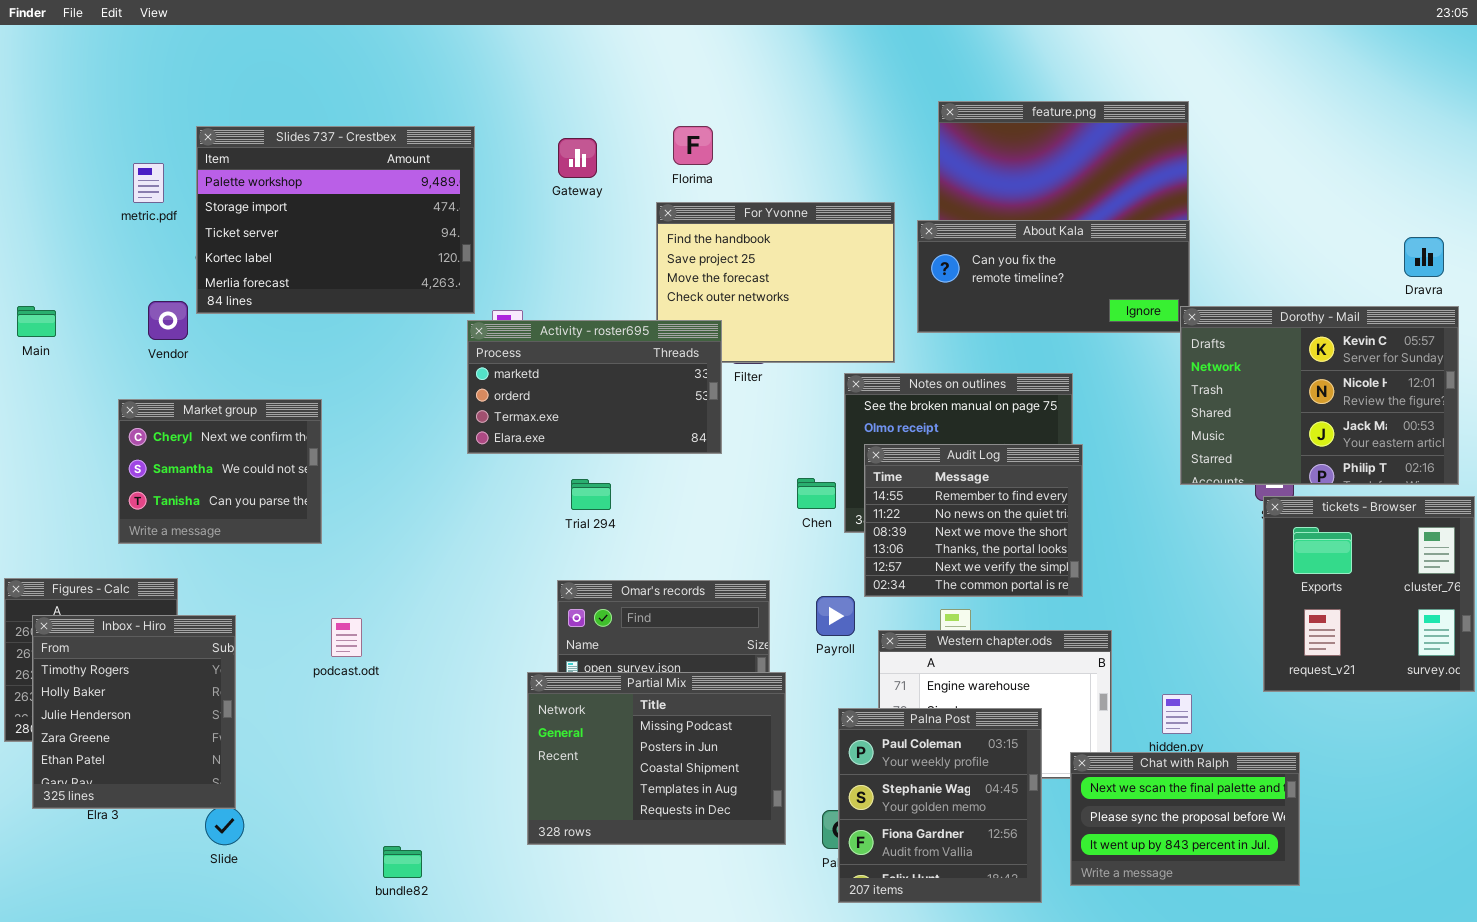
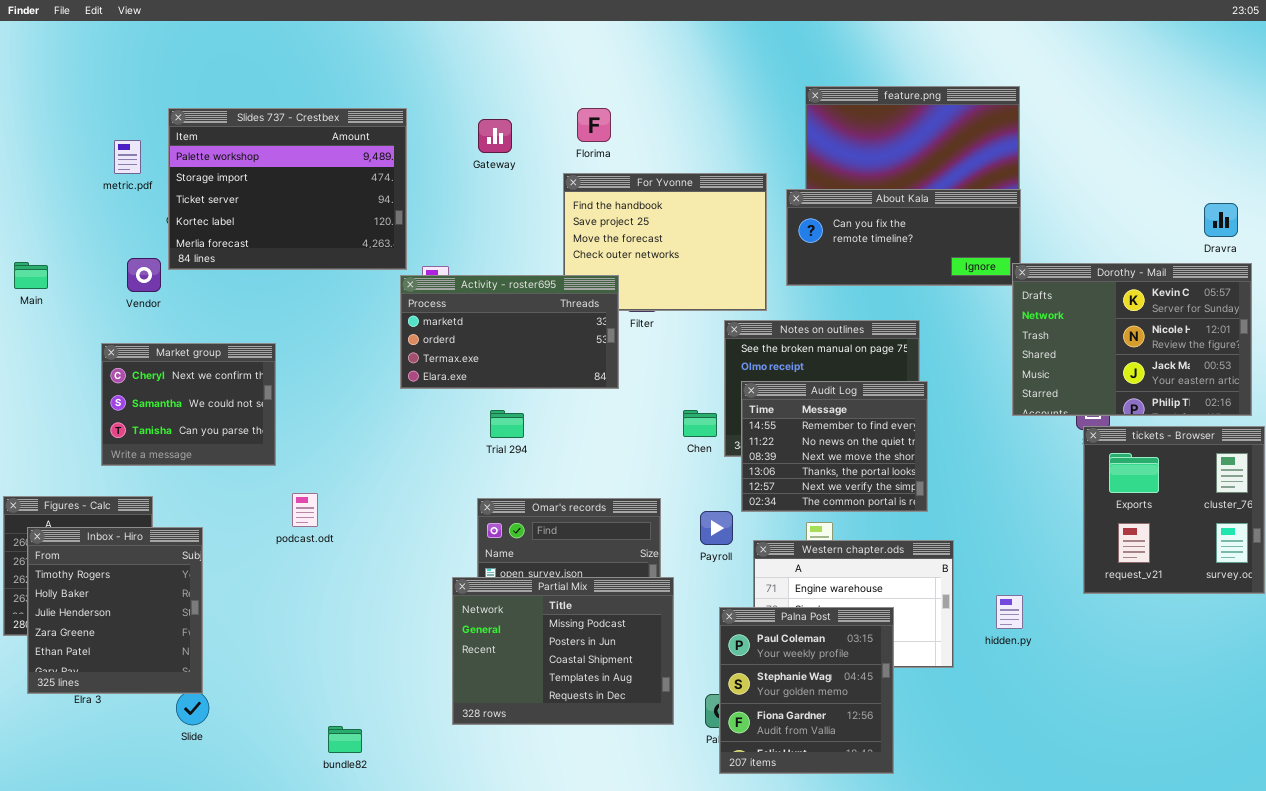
podcast.odt: [331,618,362,657] -> [292,493,318,527], moved
Chat with Ralph: [1070,752,1300,886] -> none, closed

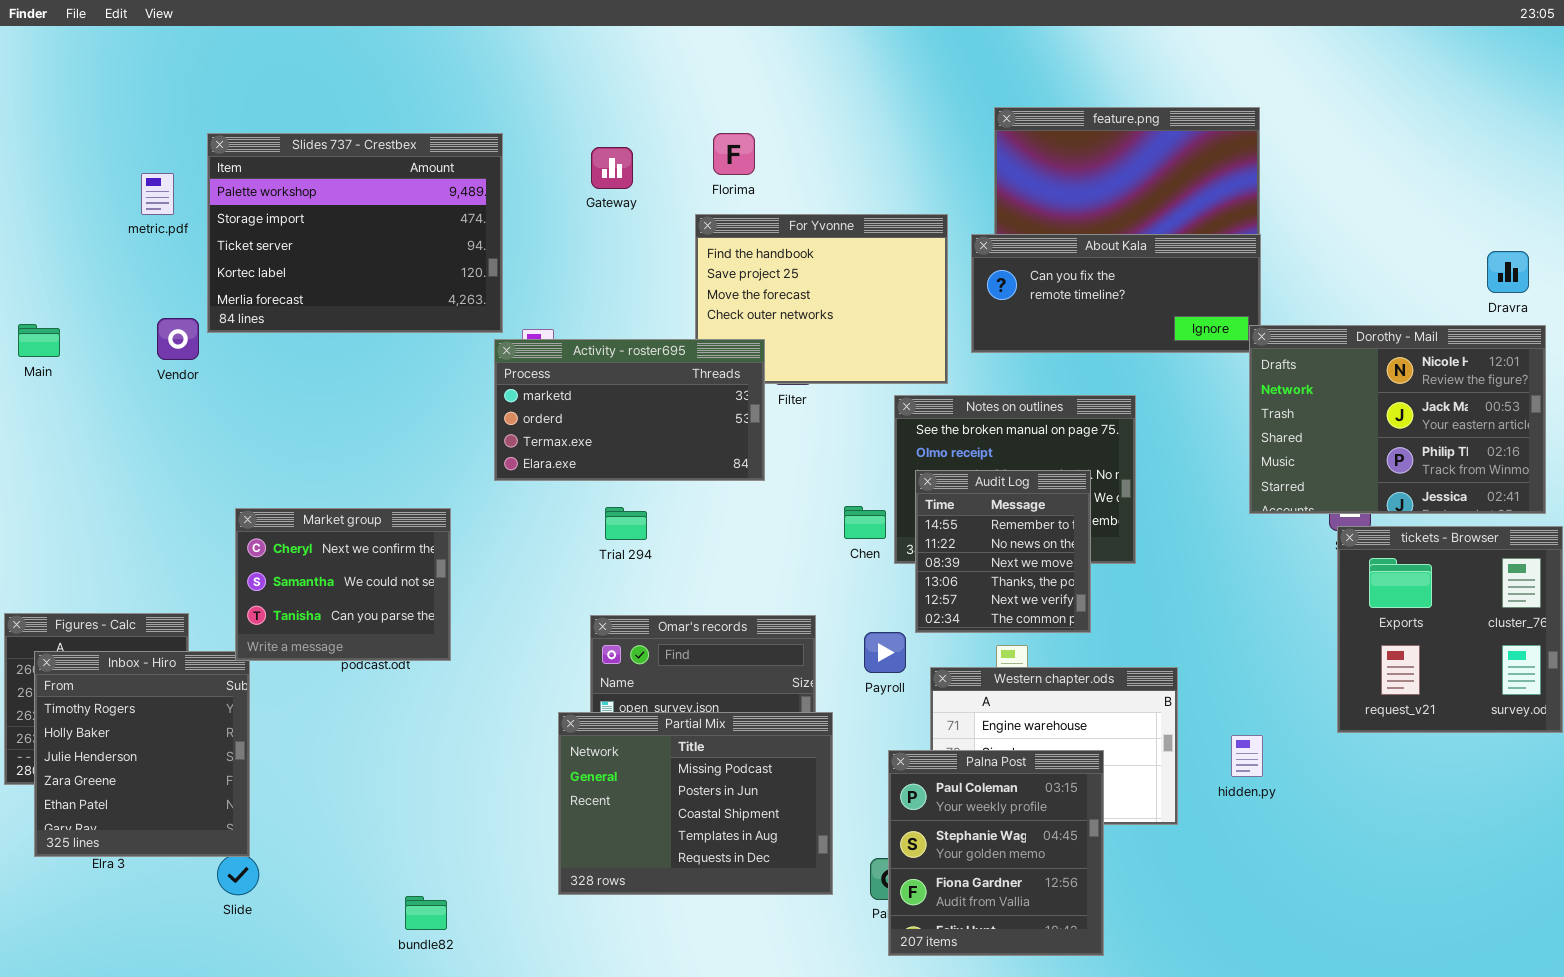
Dorothy - Mail: [1012,263,1252,416] -> [1249,325,1546,514], scrolled down 1 row
Market group: [101,343,276,466] -> [235,508,451,661], moved
Audit Log: [741,381,928,512] -> [915,470,1091,633], resized

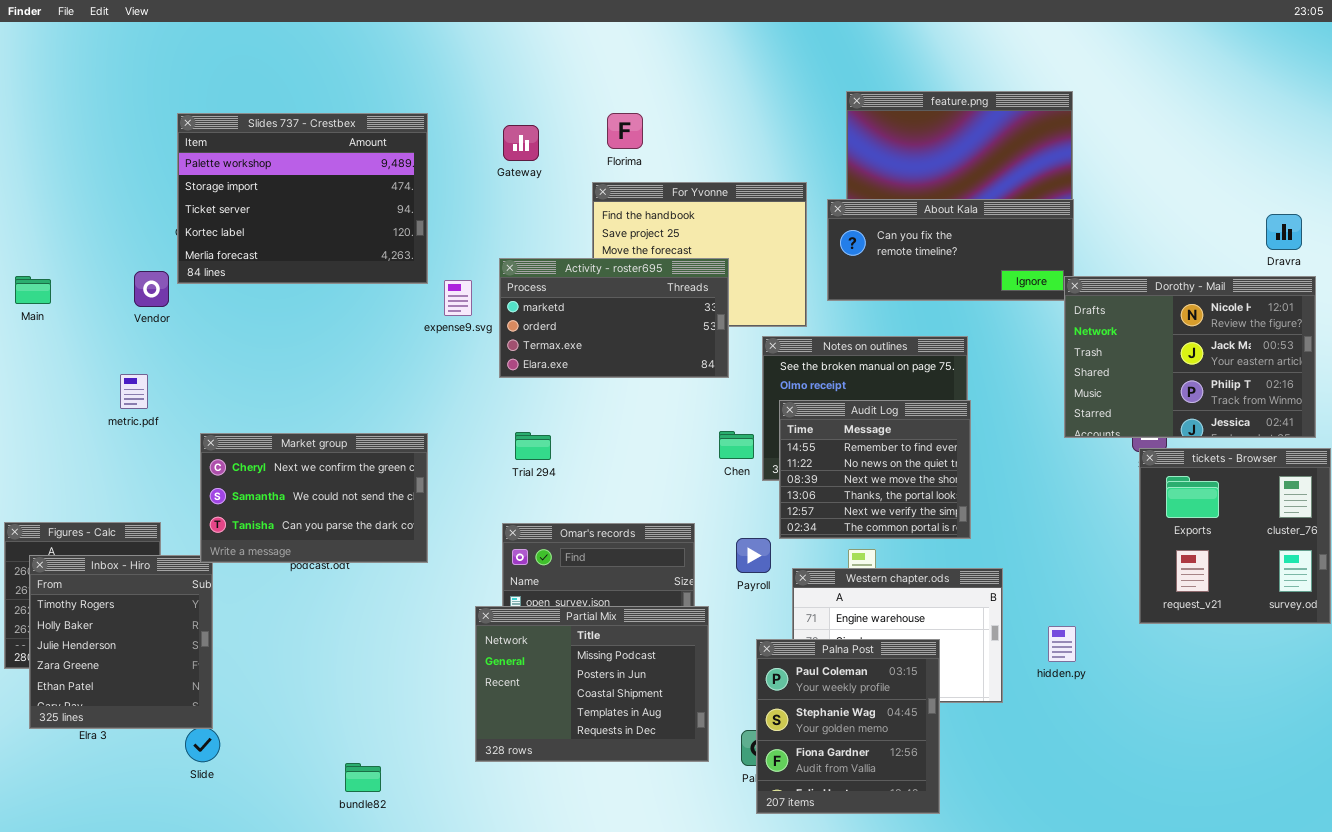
metric.pdf: [141,173,174,215] -> [120,374,148,409], moved
Activity - roster695: [494,339,765,481] -> [499,258,729,378], moved
Audit Log: [915,470,1091,633] -> [779,400,971,539], resized
Market group: [235,508,451,661] -> [200,433,428,563], resized

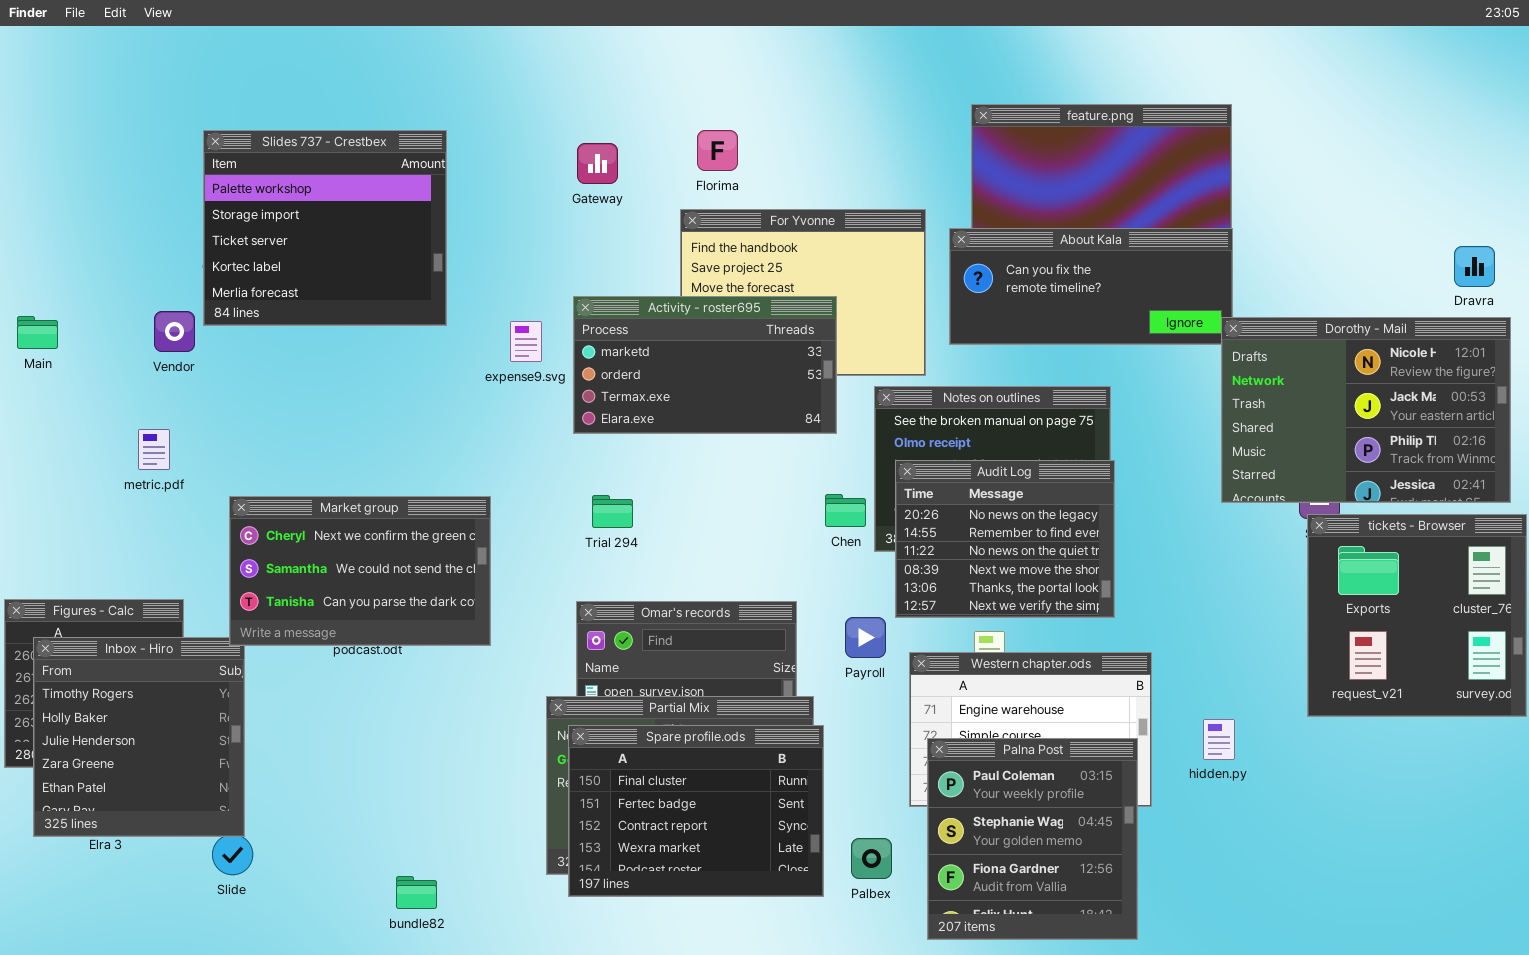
Slides 737 - Crestbex: [177,113,428,284] -> [203,130,447,326], resized
Audit Log: [779,400,971,539] -> [895,460,1115,618], scrolled up 1 row
Spare profile.ods: none -> [568,725,824,897], opened
Palna Post: [756,639,940,814] -> [927,738,1138,940], moved

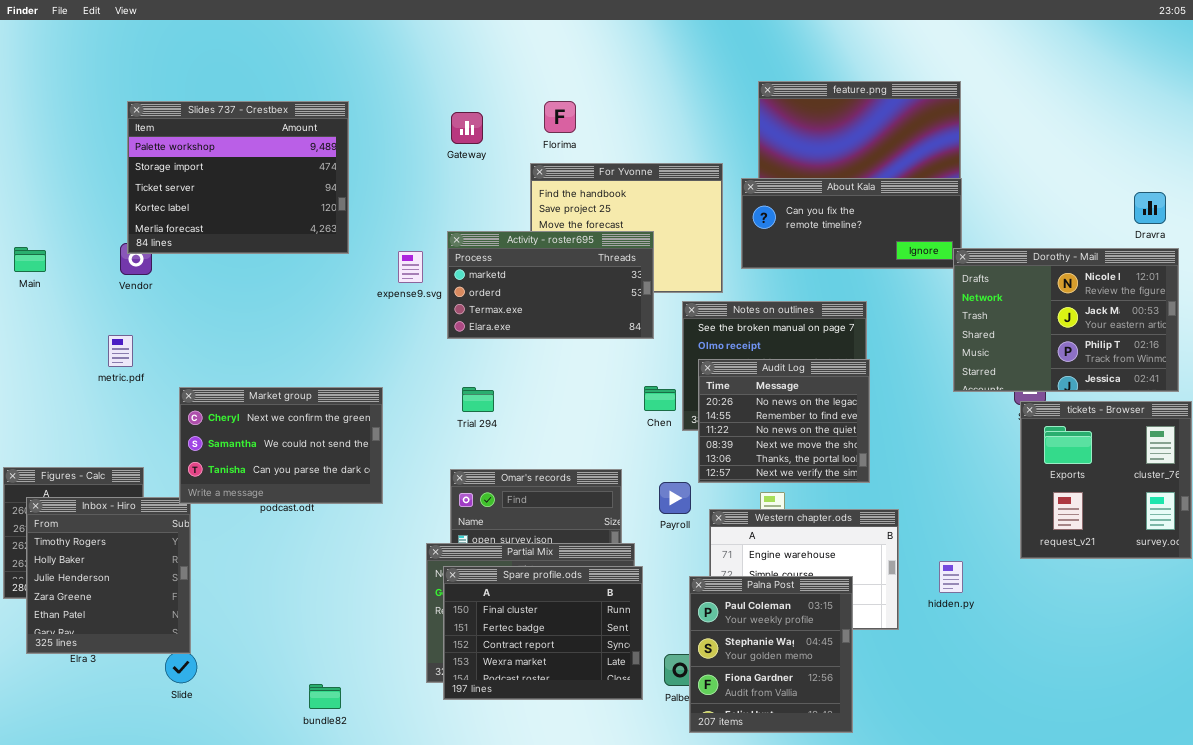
Slides 737 - Crestbex: [203,130,447,326] -> [127,101,349,254], resized
Palna Post: [927,738,1138,940] -> [689,576,853,733], moved

